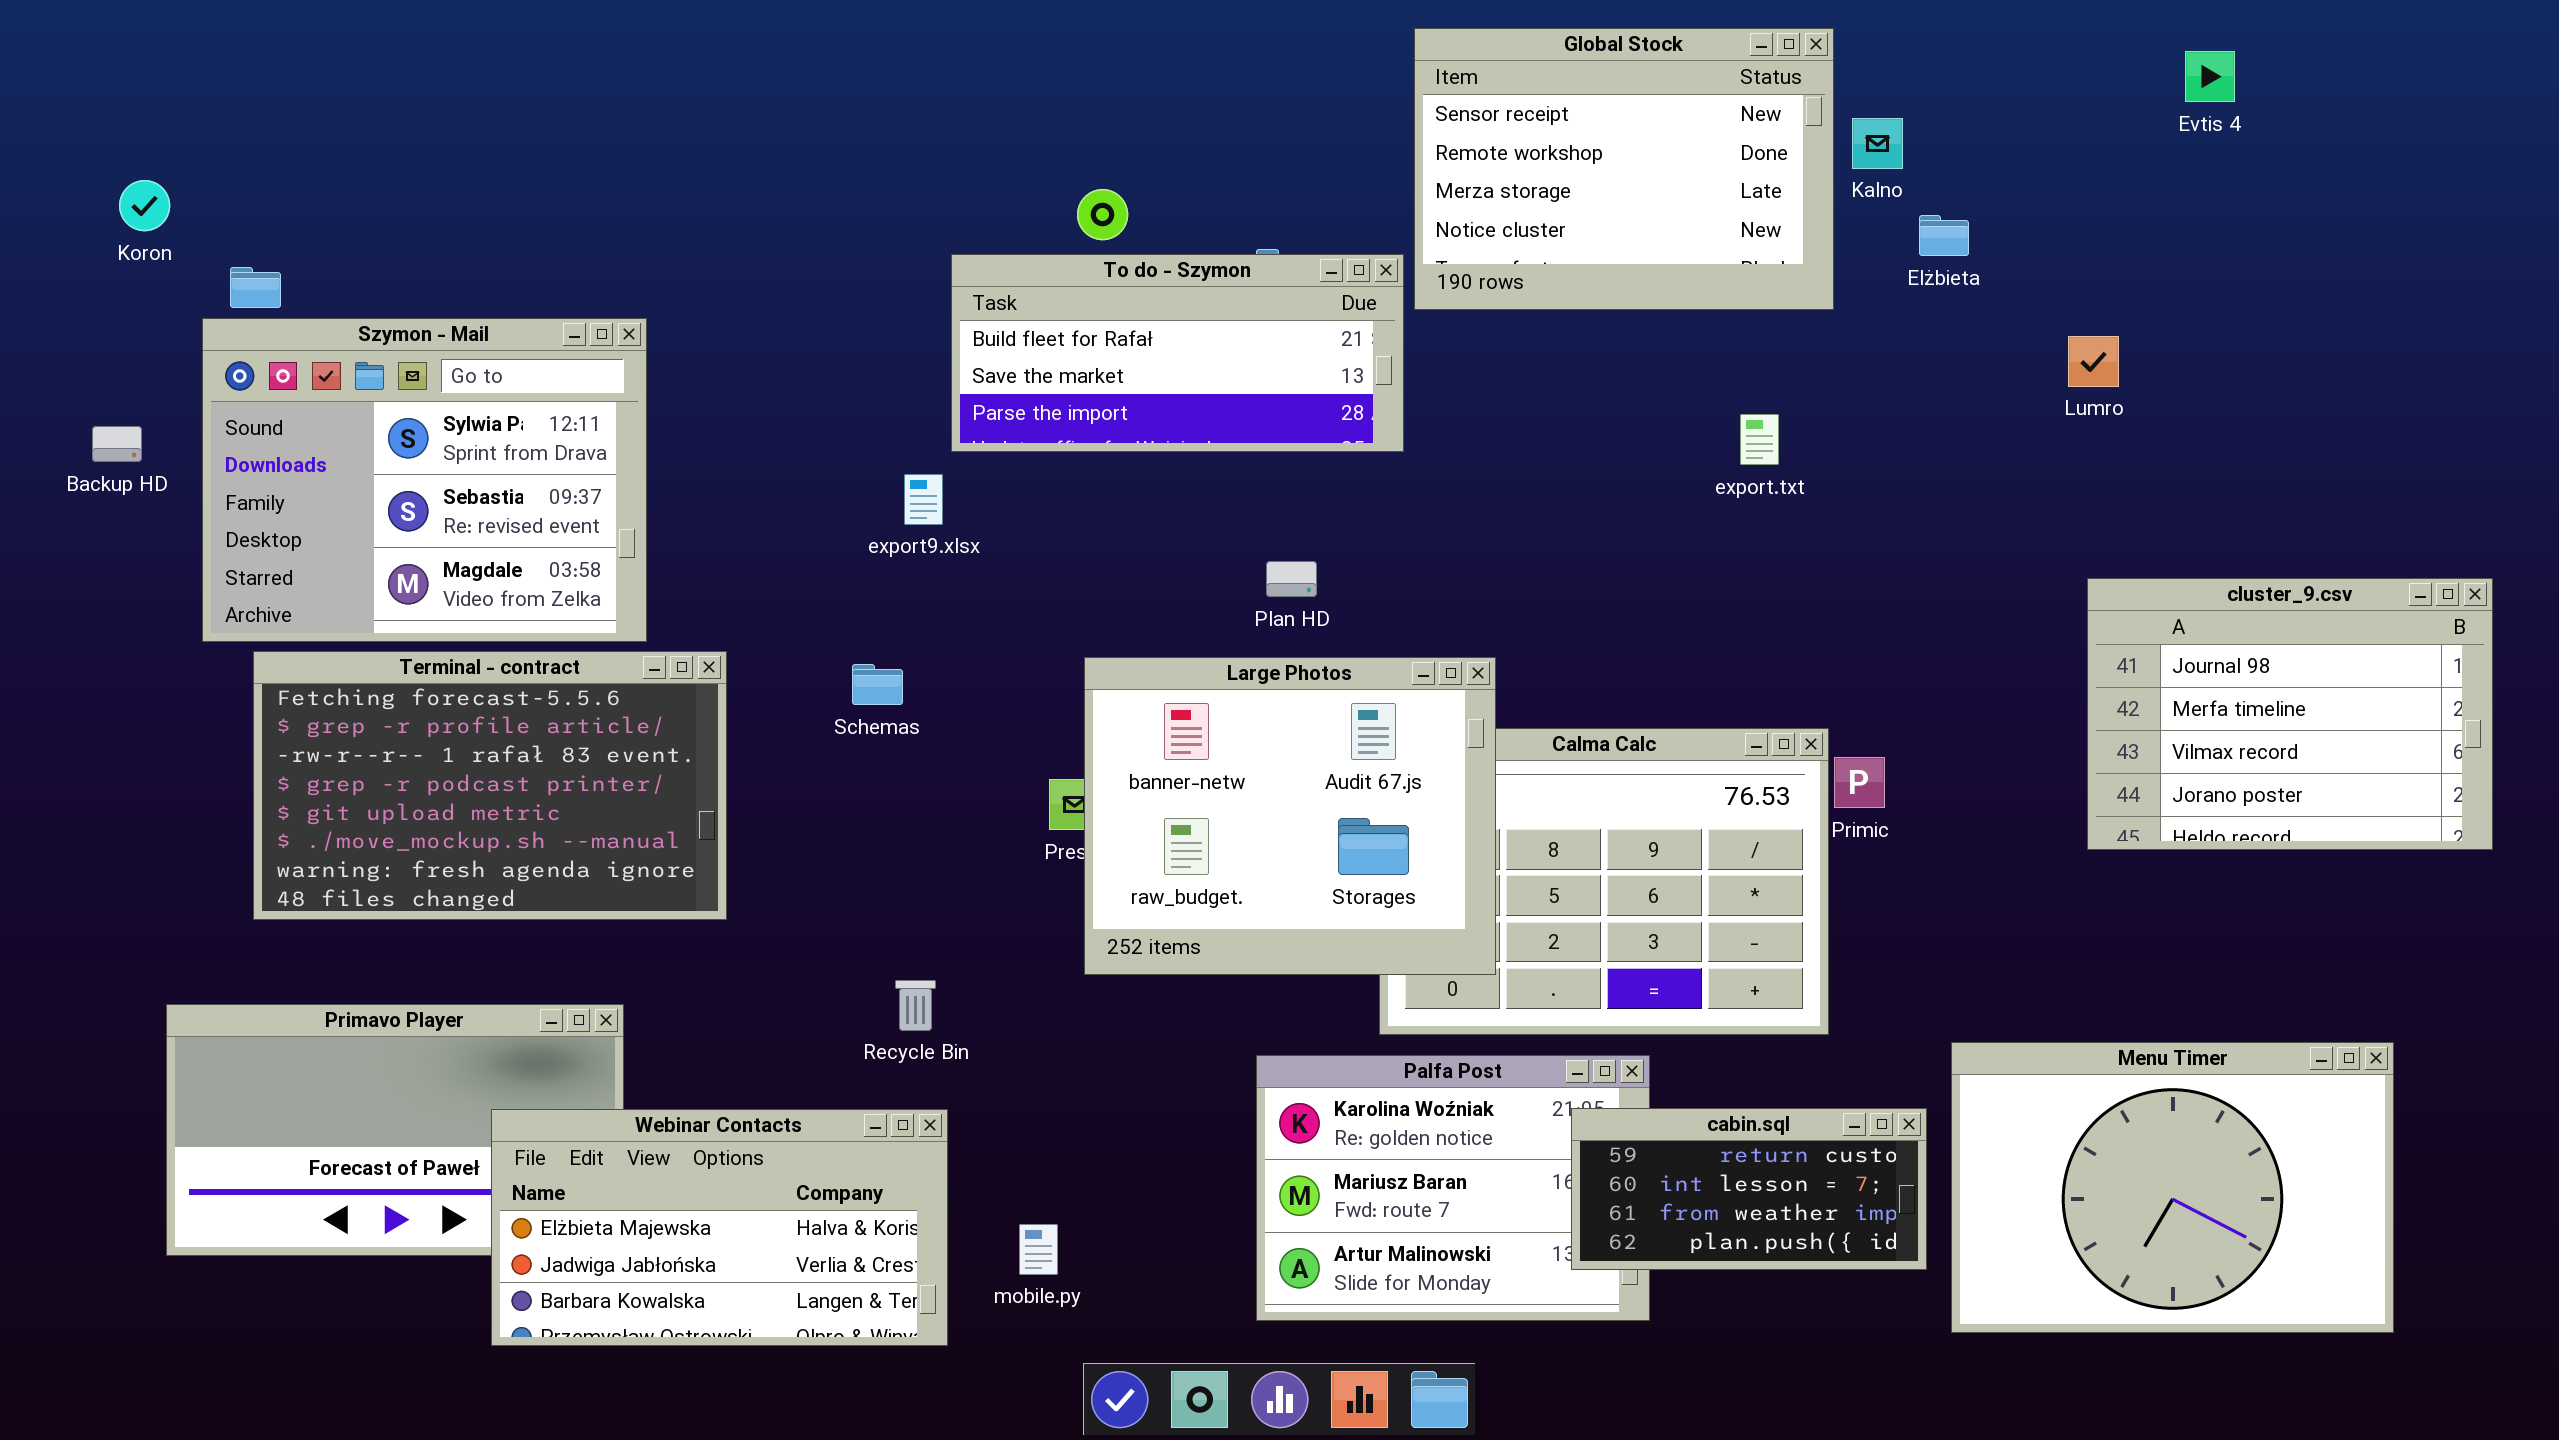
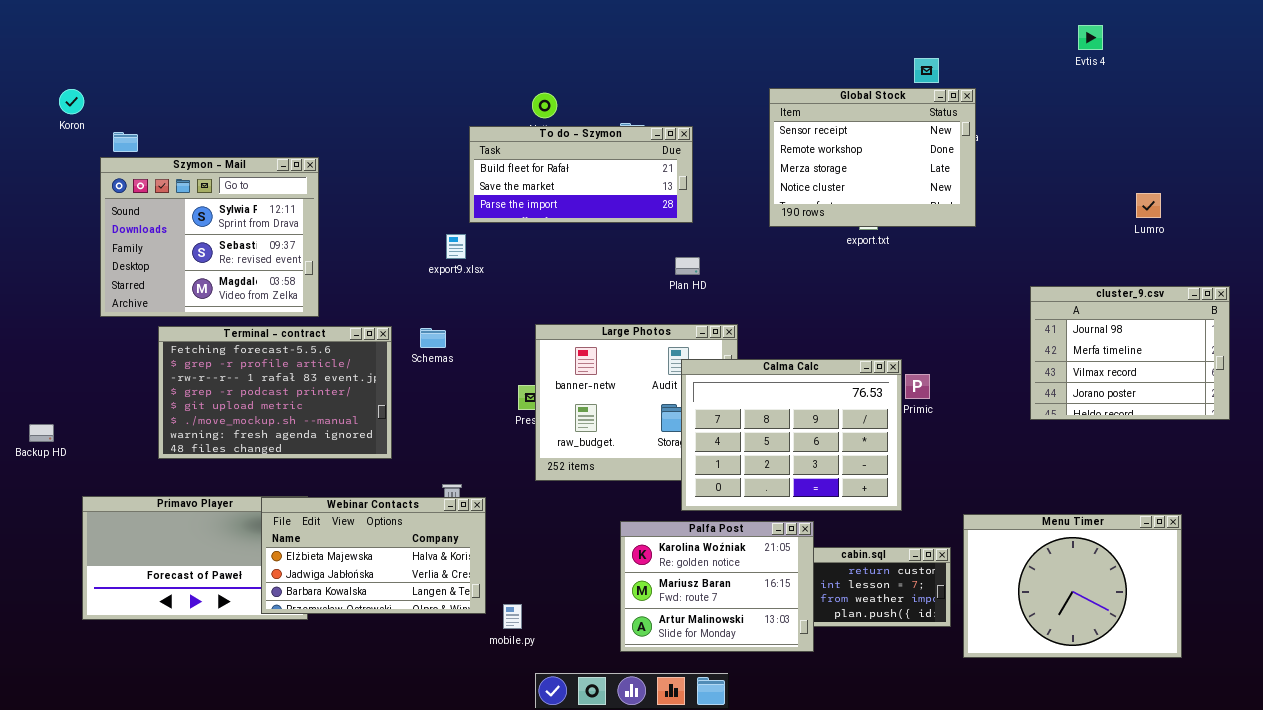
Global Stock: [1414,28,1834,310] -> [769,88,976,227], moved
Lumro: [2068,336,2119,387] -> [1136,193,1161,218], moved
Backup HD: [92,426,142,462] -> [29,424,54,442], moved
Plan HD: [1266,561,1317,597] -> [675,257,700,275], moved
Terminal - contract: [253,651,727,920] -> [158,326,392,459], moved
Calma Calc: [1379,728,1829,1035] -> [681,359,902,511], raised
Palfa Post: [1256,1055,1650,1321] -> [620,521,814,652], raised
Webinar Contacts: [491,1109,948,1346] -> [261,497,486,614], moved

